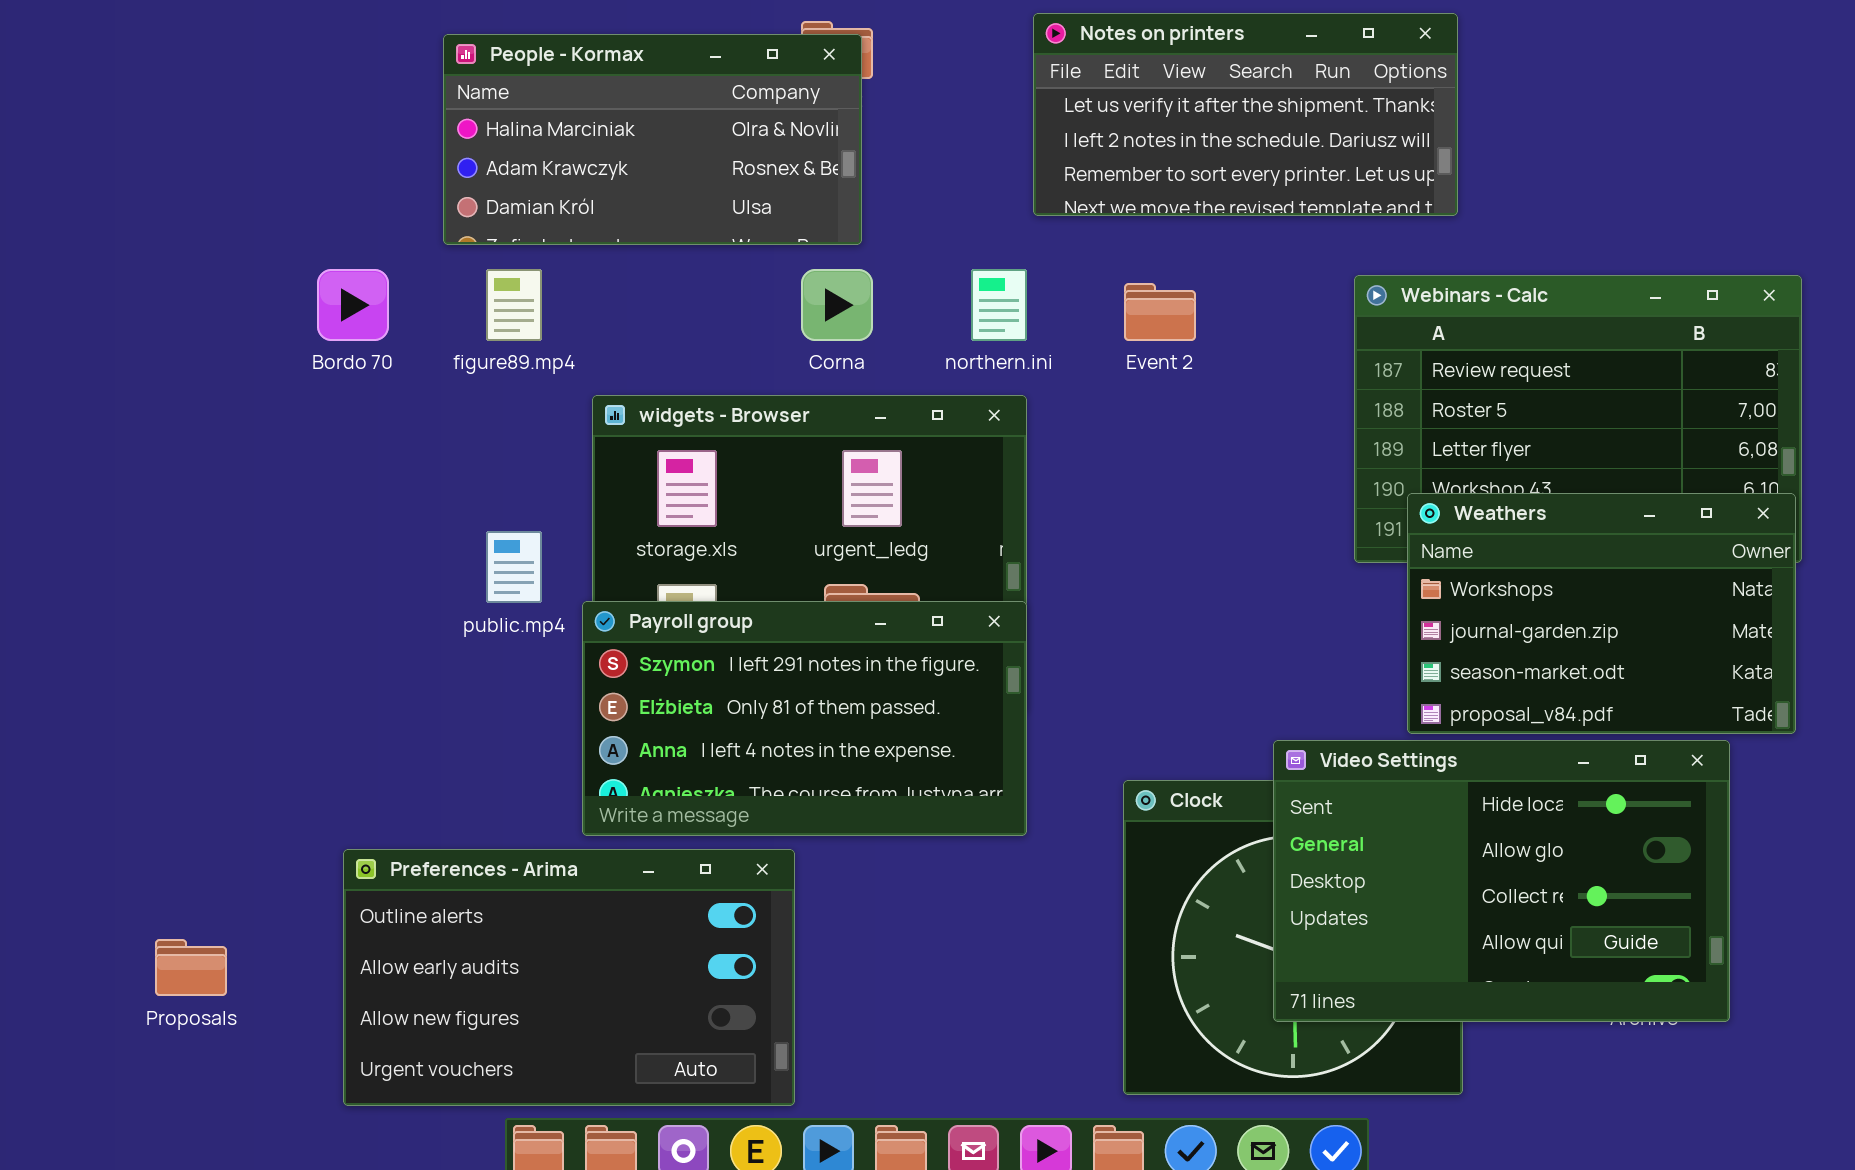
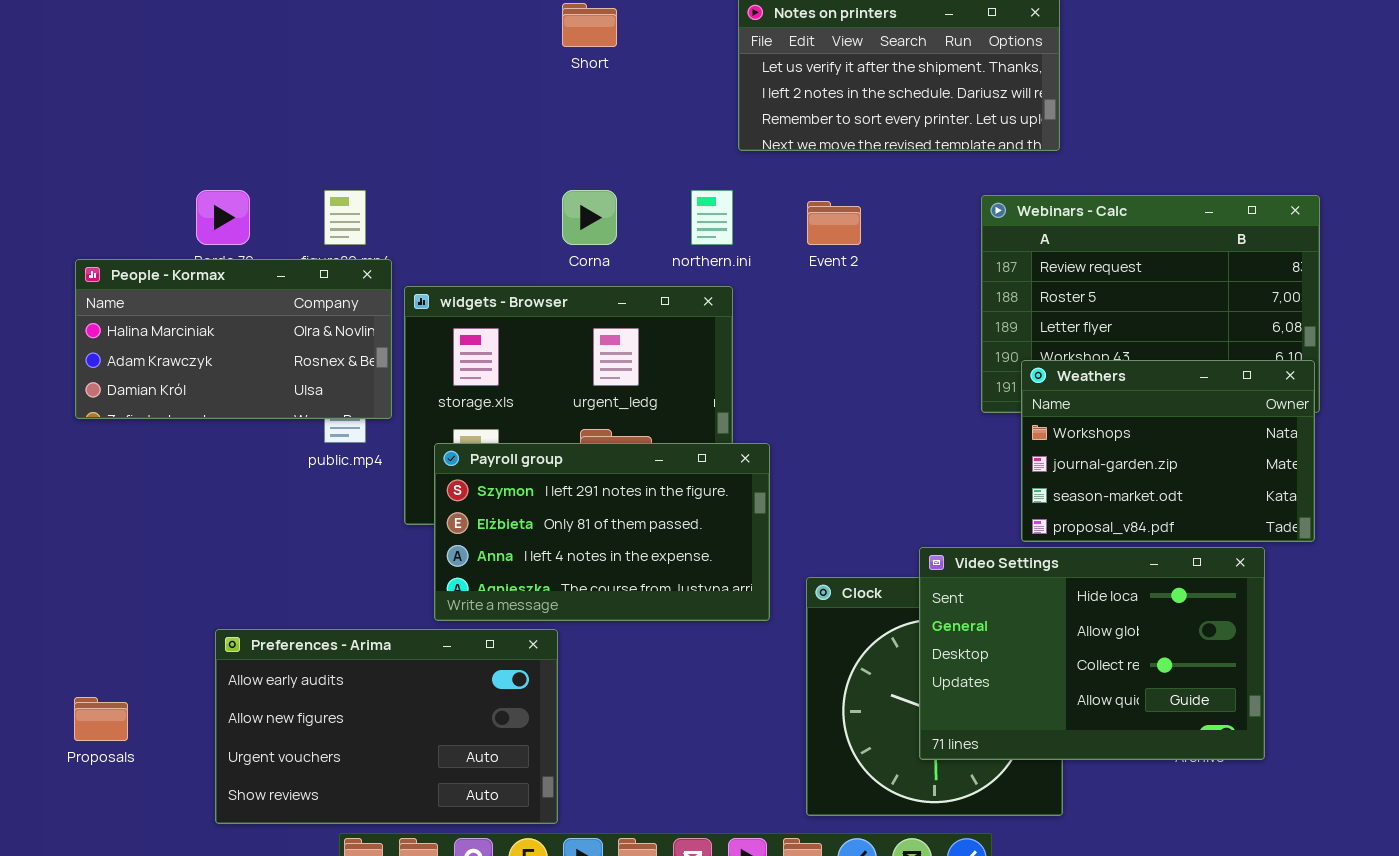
People - Kormax: [443,34,862,245] -> [75,259,392,419], moved
Payroll group: [582,601,1027,836] -> [434,443,770,621], moved
Preferences - Arima: [343,849,795,1106] -> [215,629,558,824], scrolled down 1 row

